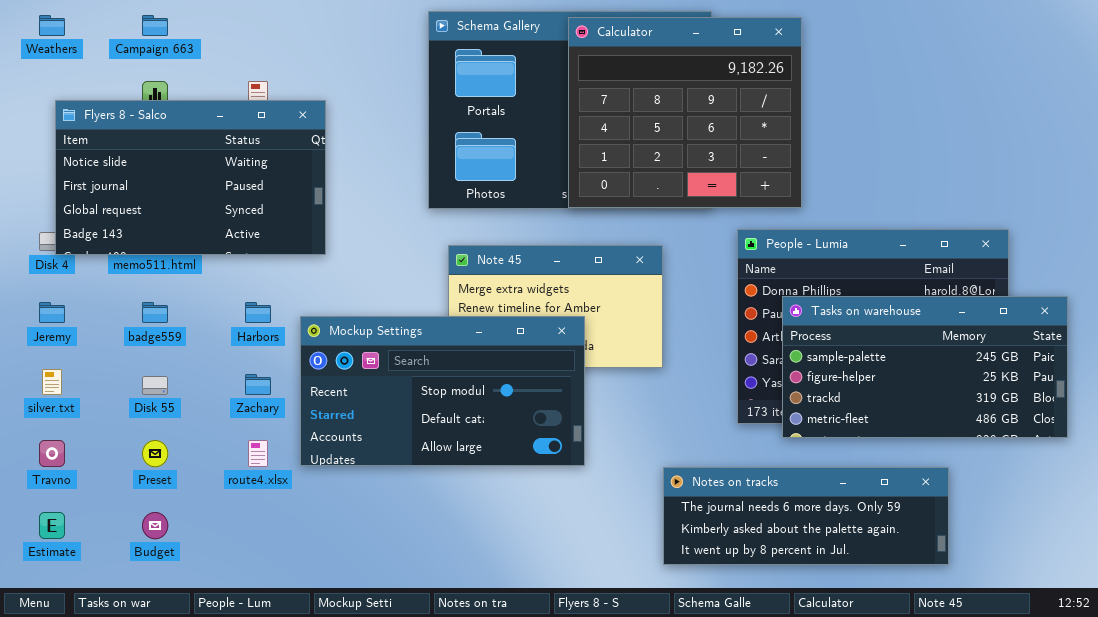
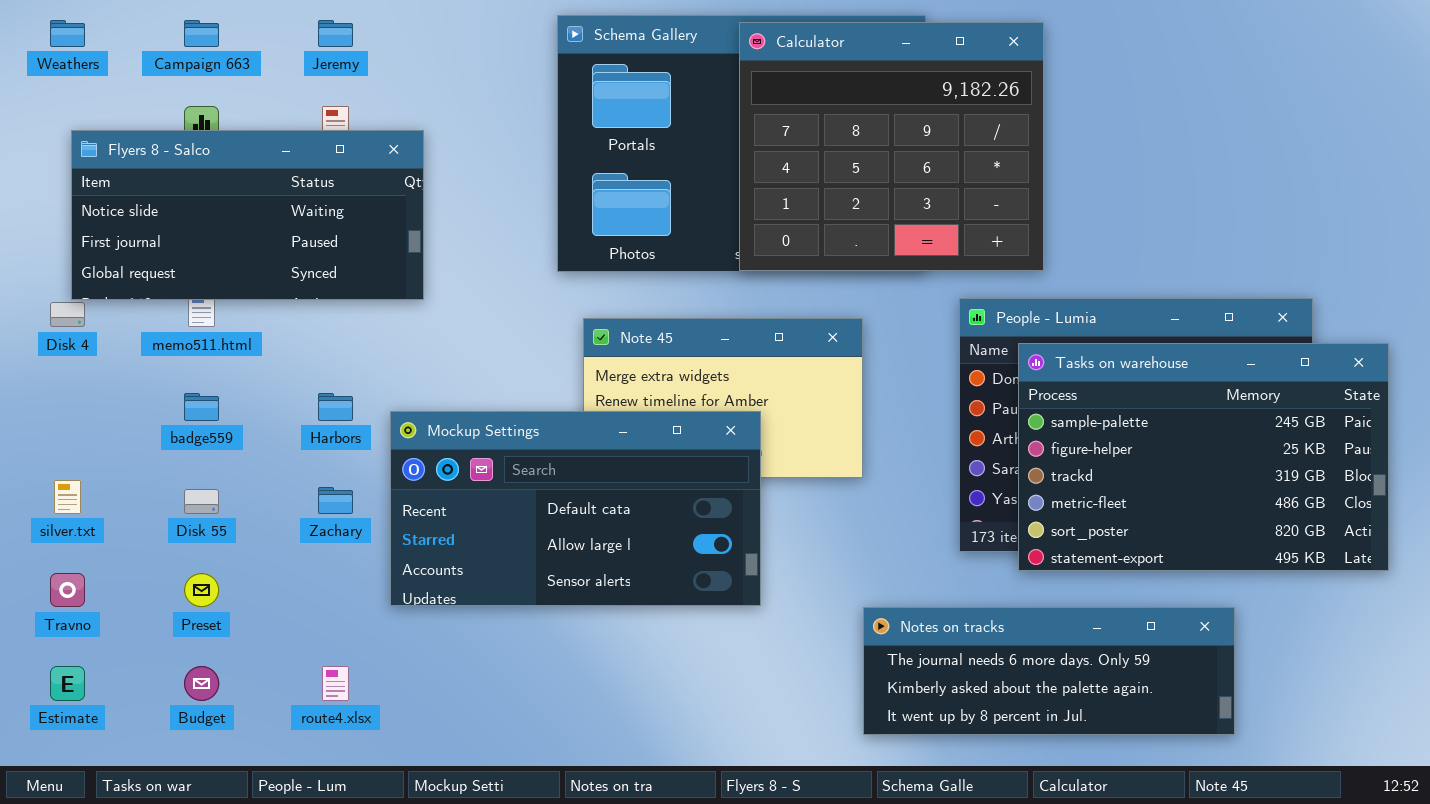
Flyers 8 - Salco: [55,100,326,255] -> [71,130,424,300], resized
Tasks on warehouse: [782,296,1068,438] -> [1018,343,1389,571], resized
Jeremy: [39,302,65,323] -> [318,20,353,47], moved
Mockup Settings: [300,316,585,466] -> [390,411,761,606], scrolled down 1 row
route4.xlsx: [248,440,268,467] -> [322,666,349,701], moved

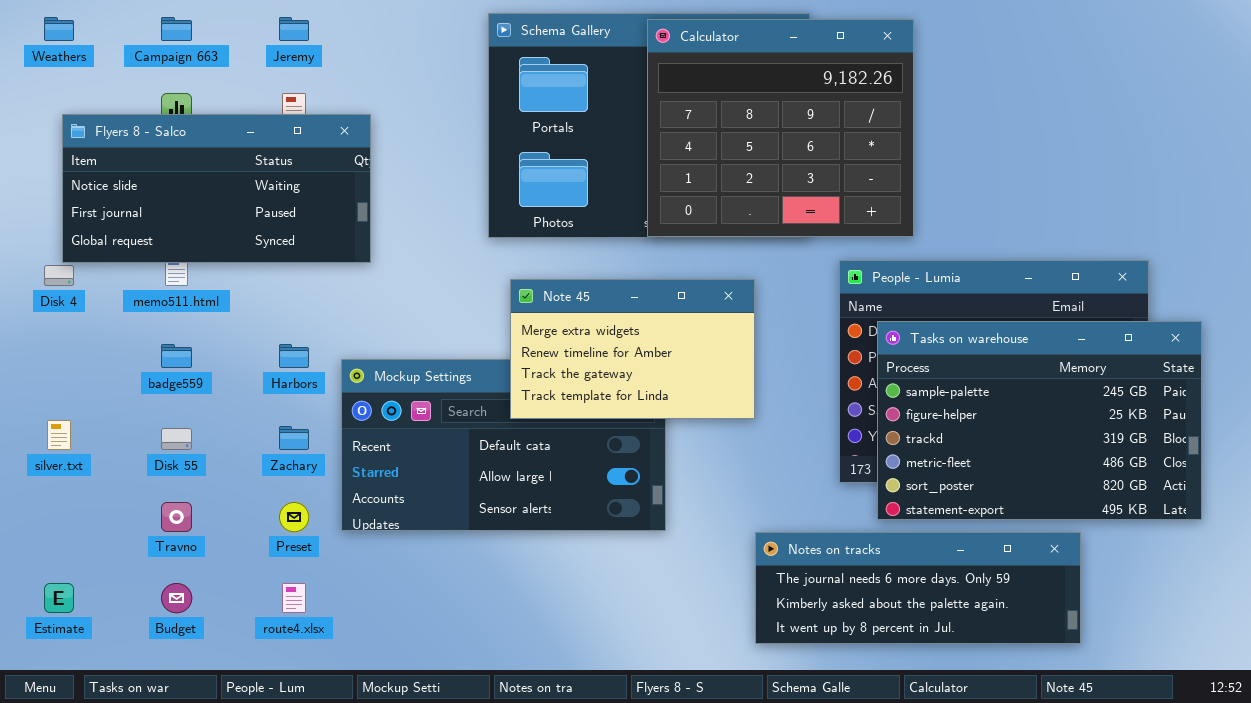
Note 45: [583,318,863,478] -> [510,279,755,419], raised
Tasks on warehouse: [1018,343,1389,571] -> [877,321,1202,520], moved
Travno: [50,573,85,607] -> [161,502,192,532], moved
Preset: [184,573,219,607] -> [279,502,309,532], moved

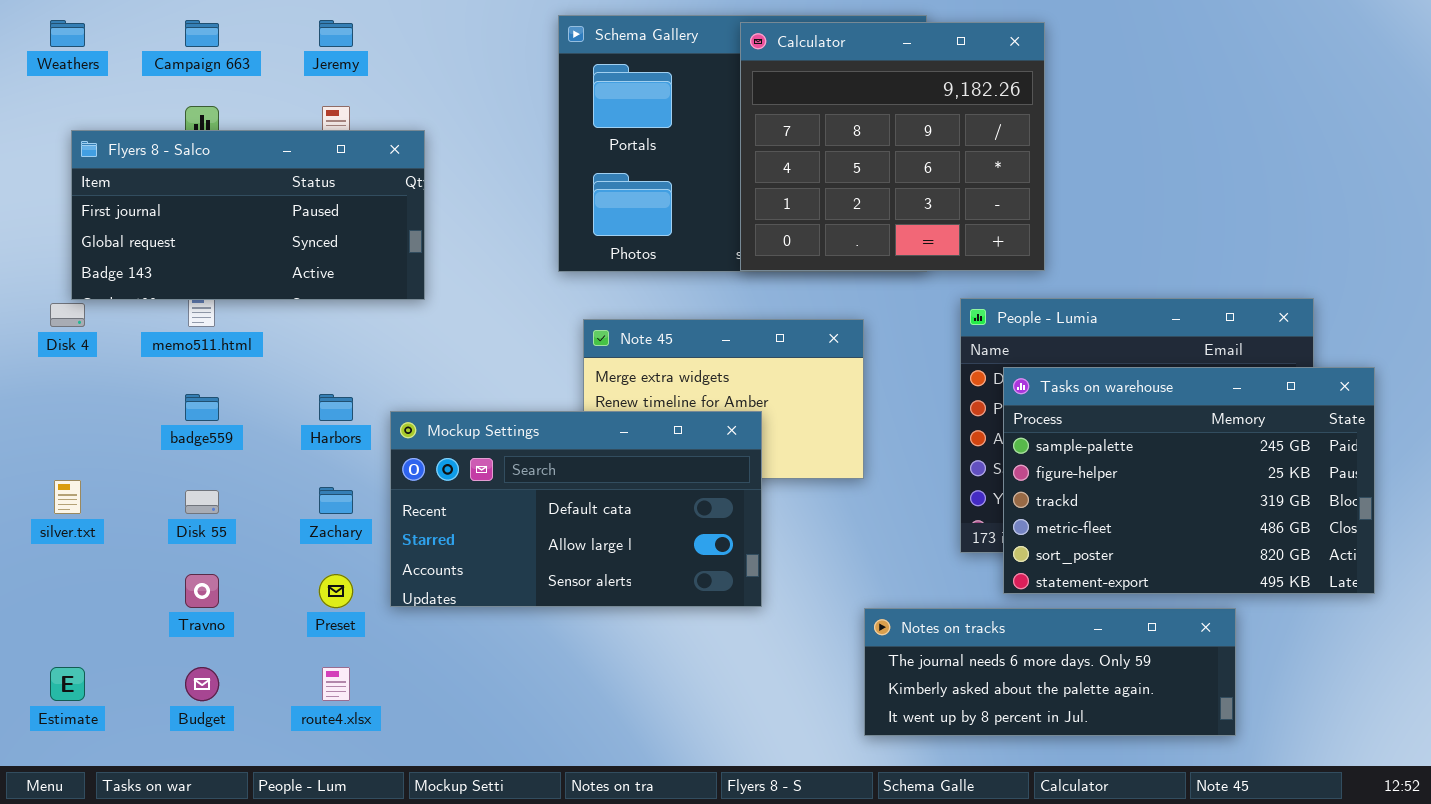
Flyers 8 - Salco: [62,114,371,263] -> [71,130,425,300], scrolled down 1 row
Mockup Settings: [341,359,666,531] -> [390,411,762,607], raised

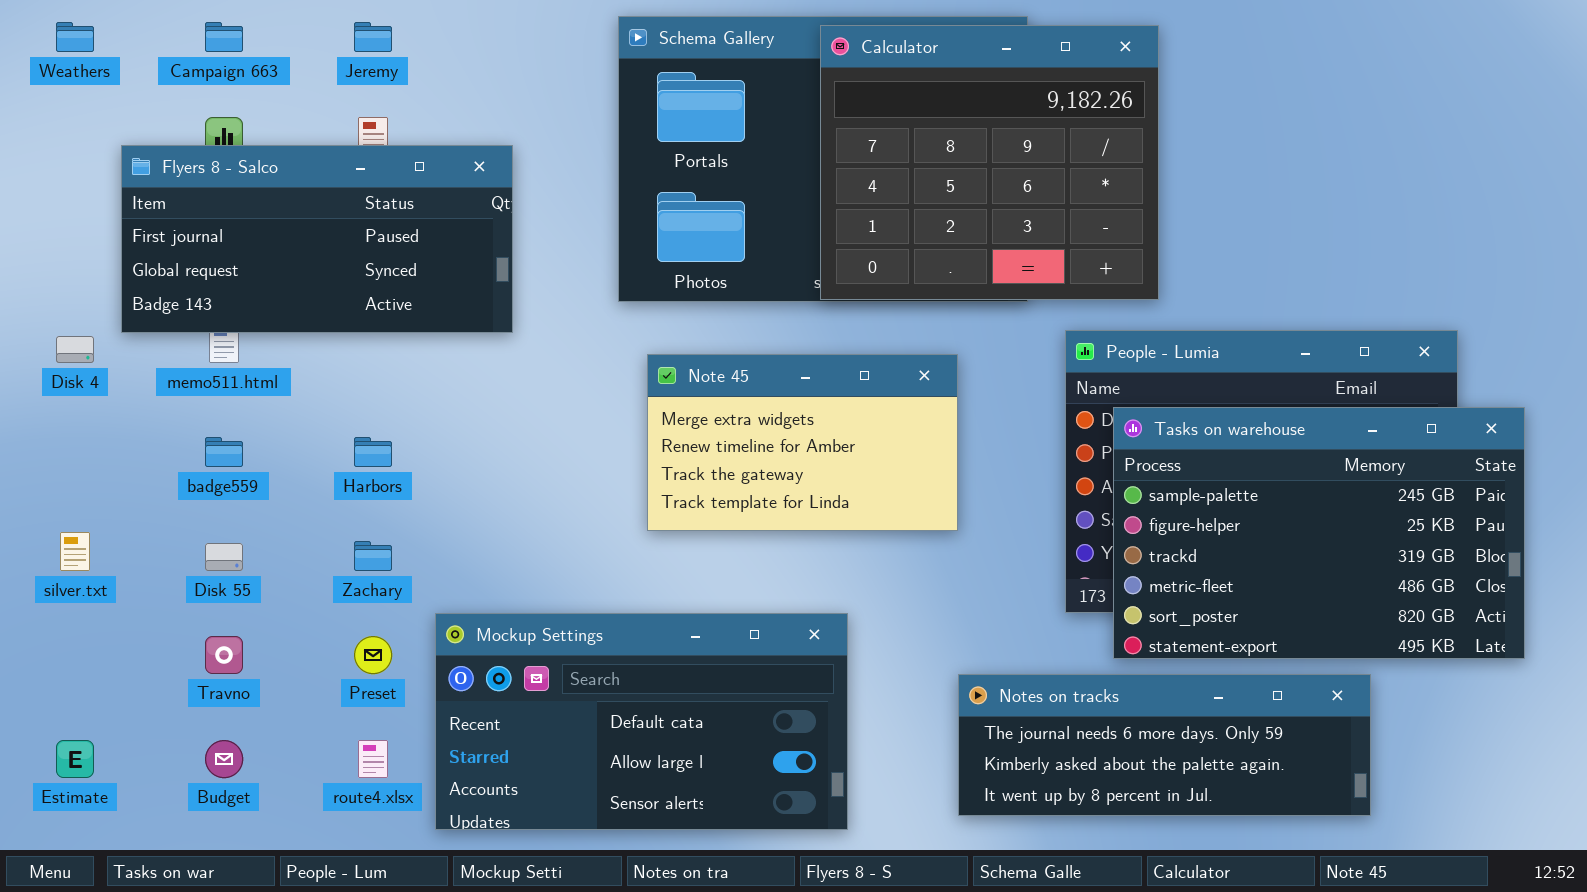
Flyers 8 - Salco: [71,130,425,300] -> [121,145,513,333], moved
Mockup Settings: [390,411,762,607] -> [435,613,848,830], moved

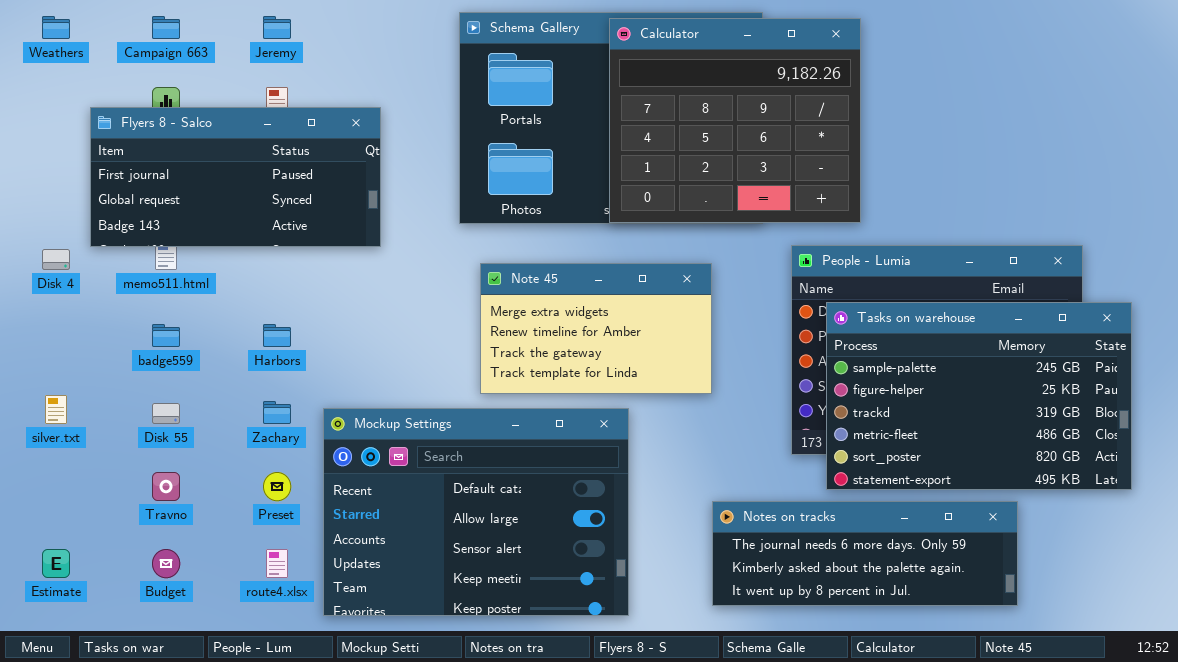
Mockup Settings: [435,613,848,830] -> [323,408,629,616], resized

